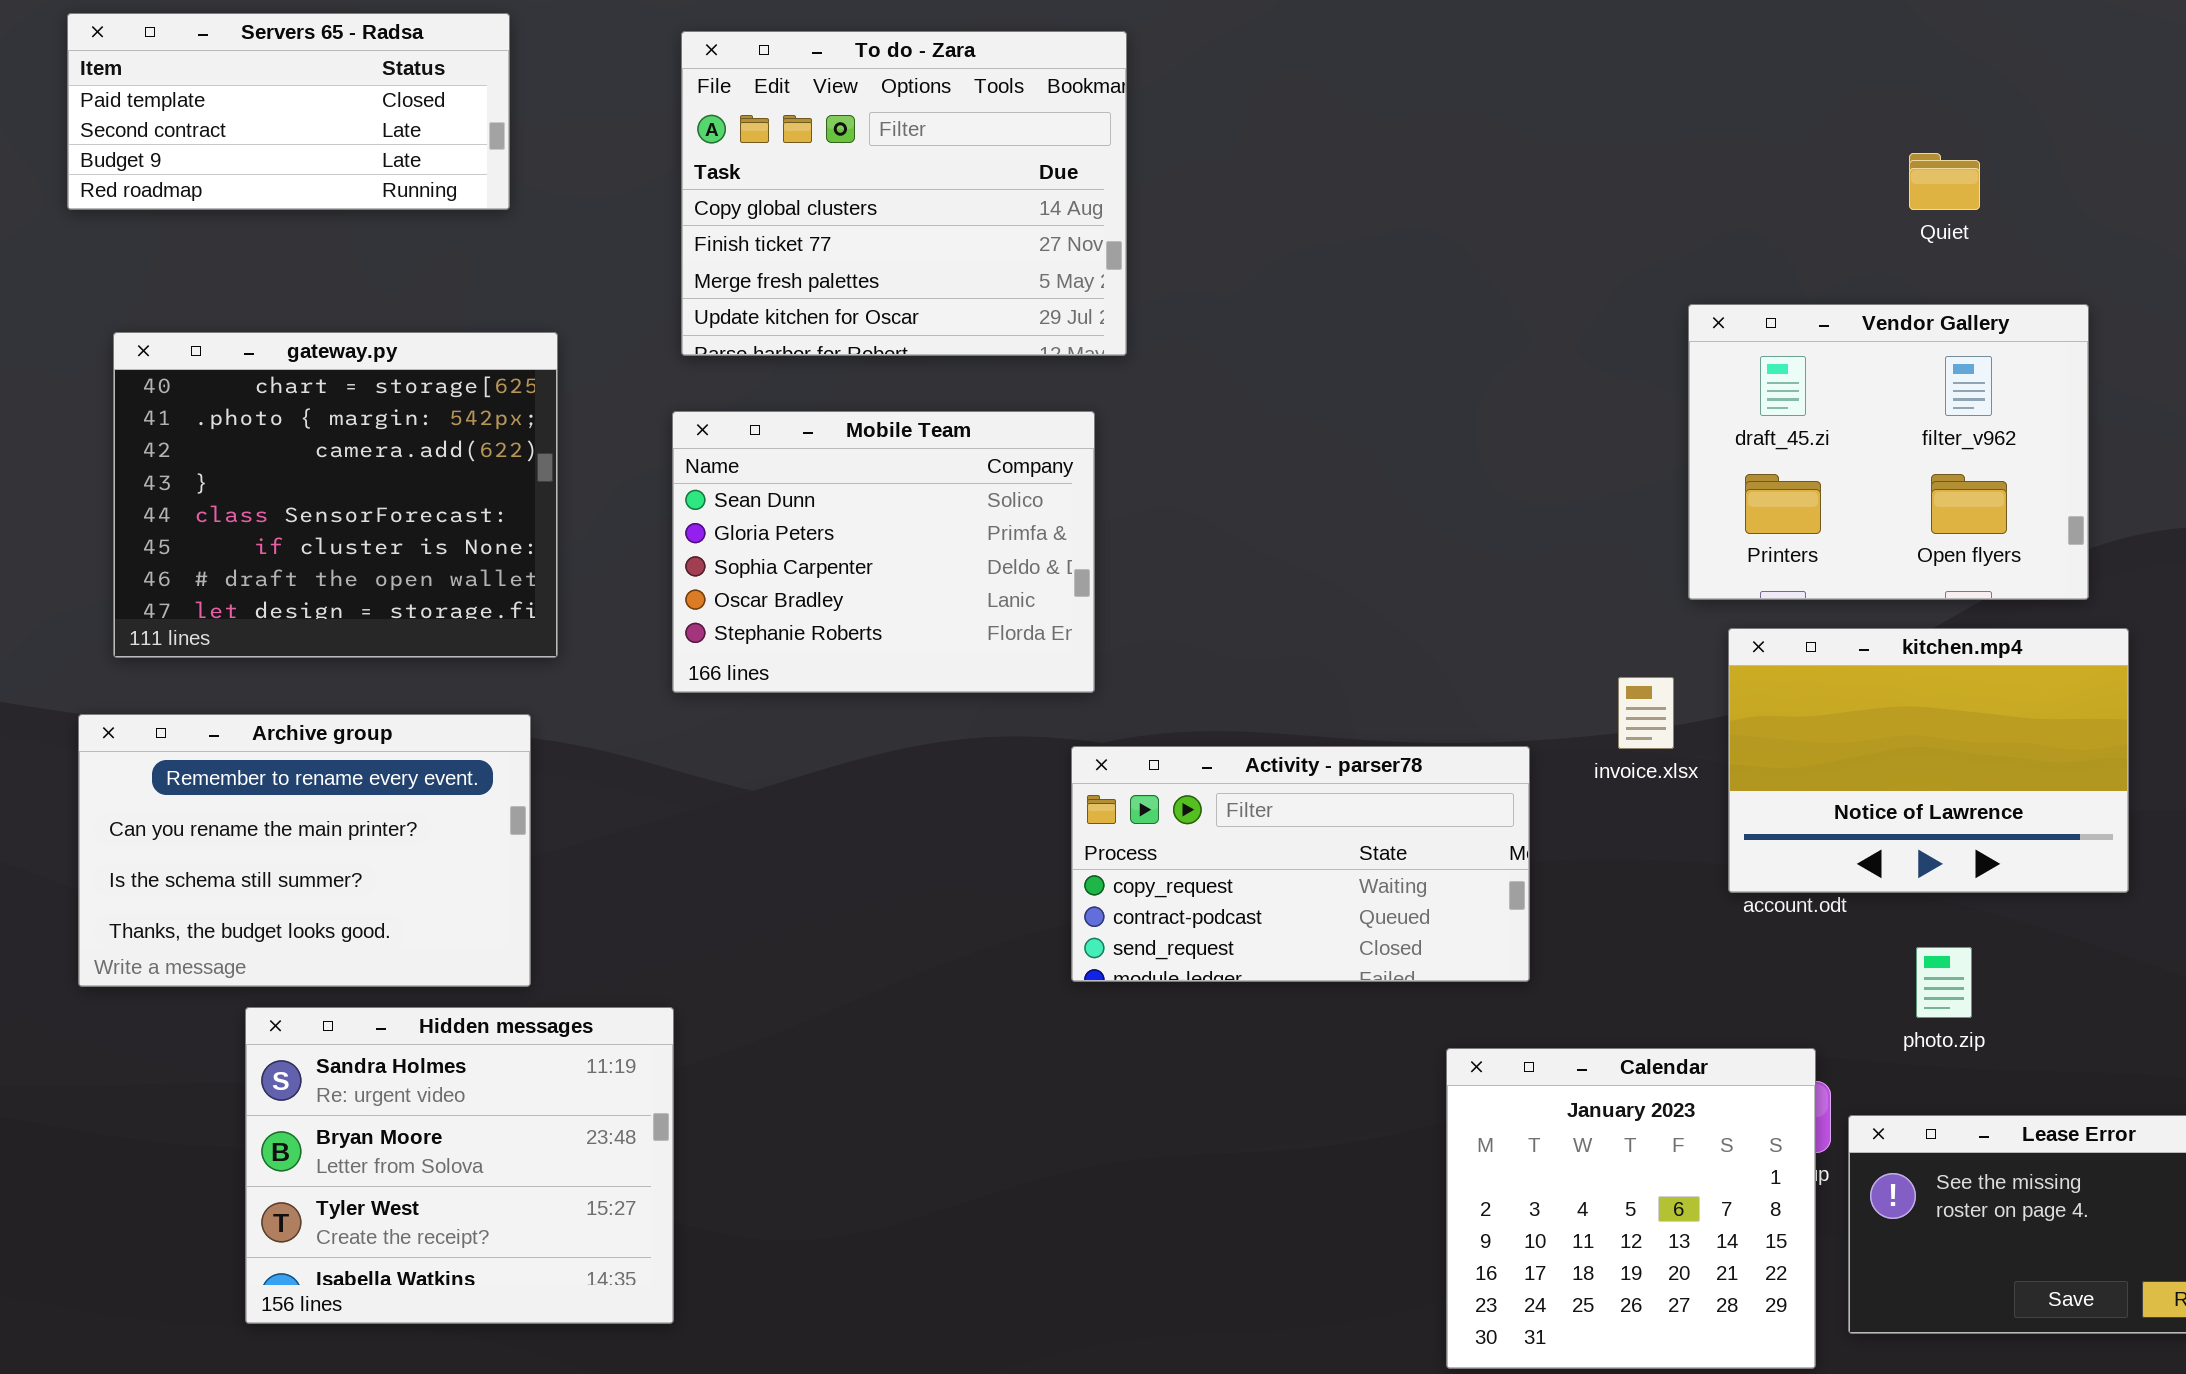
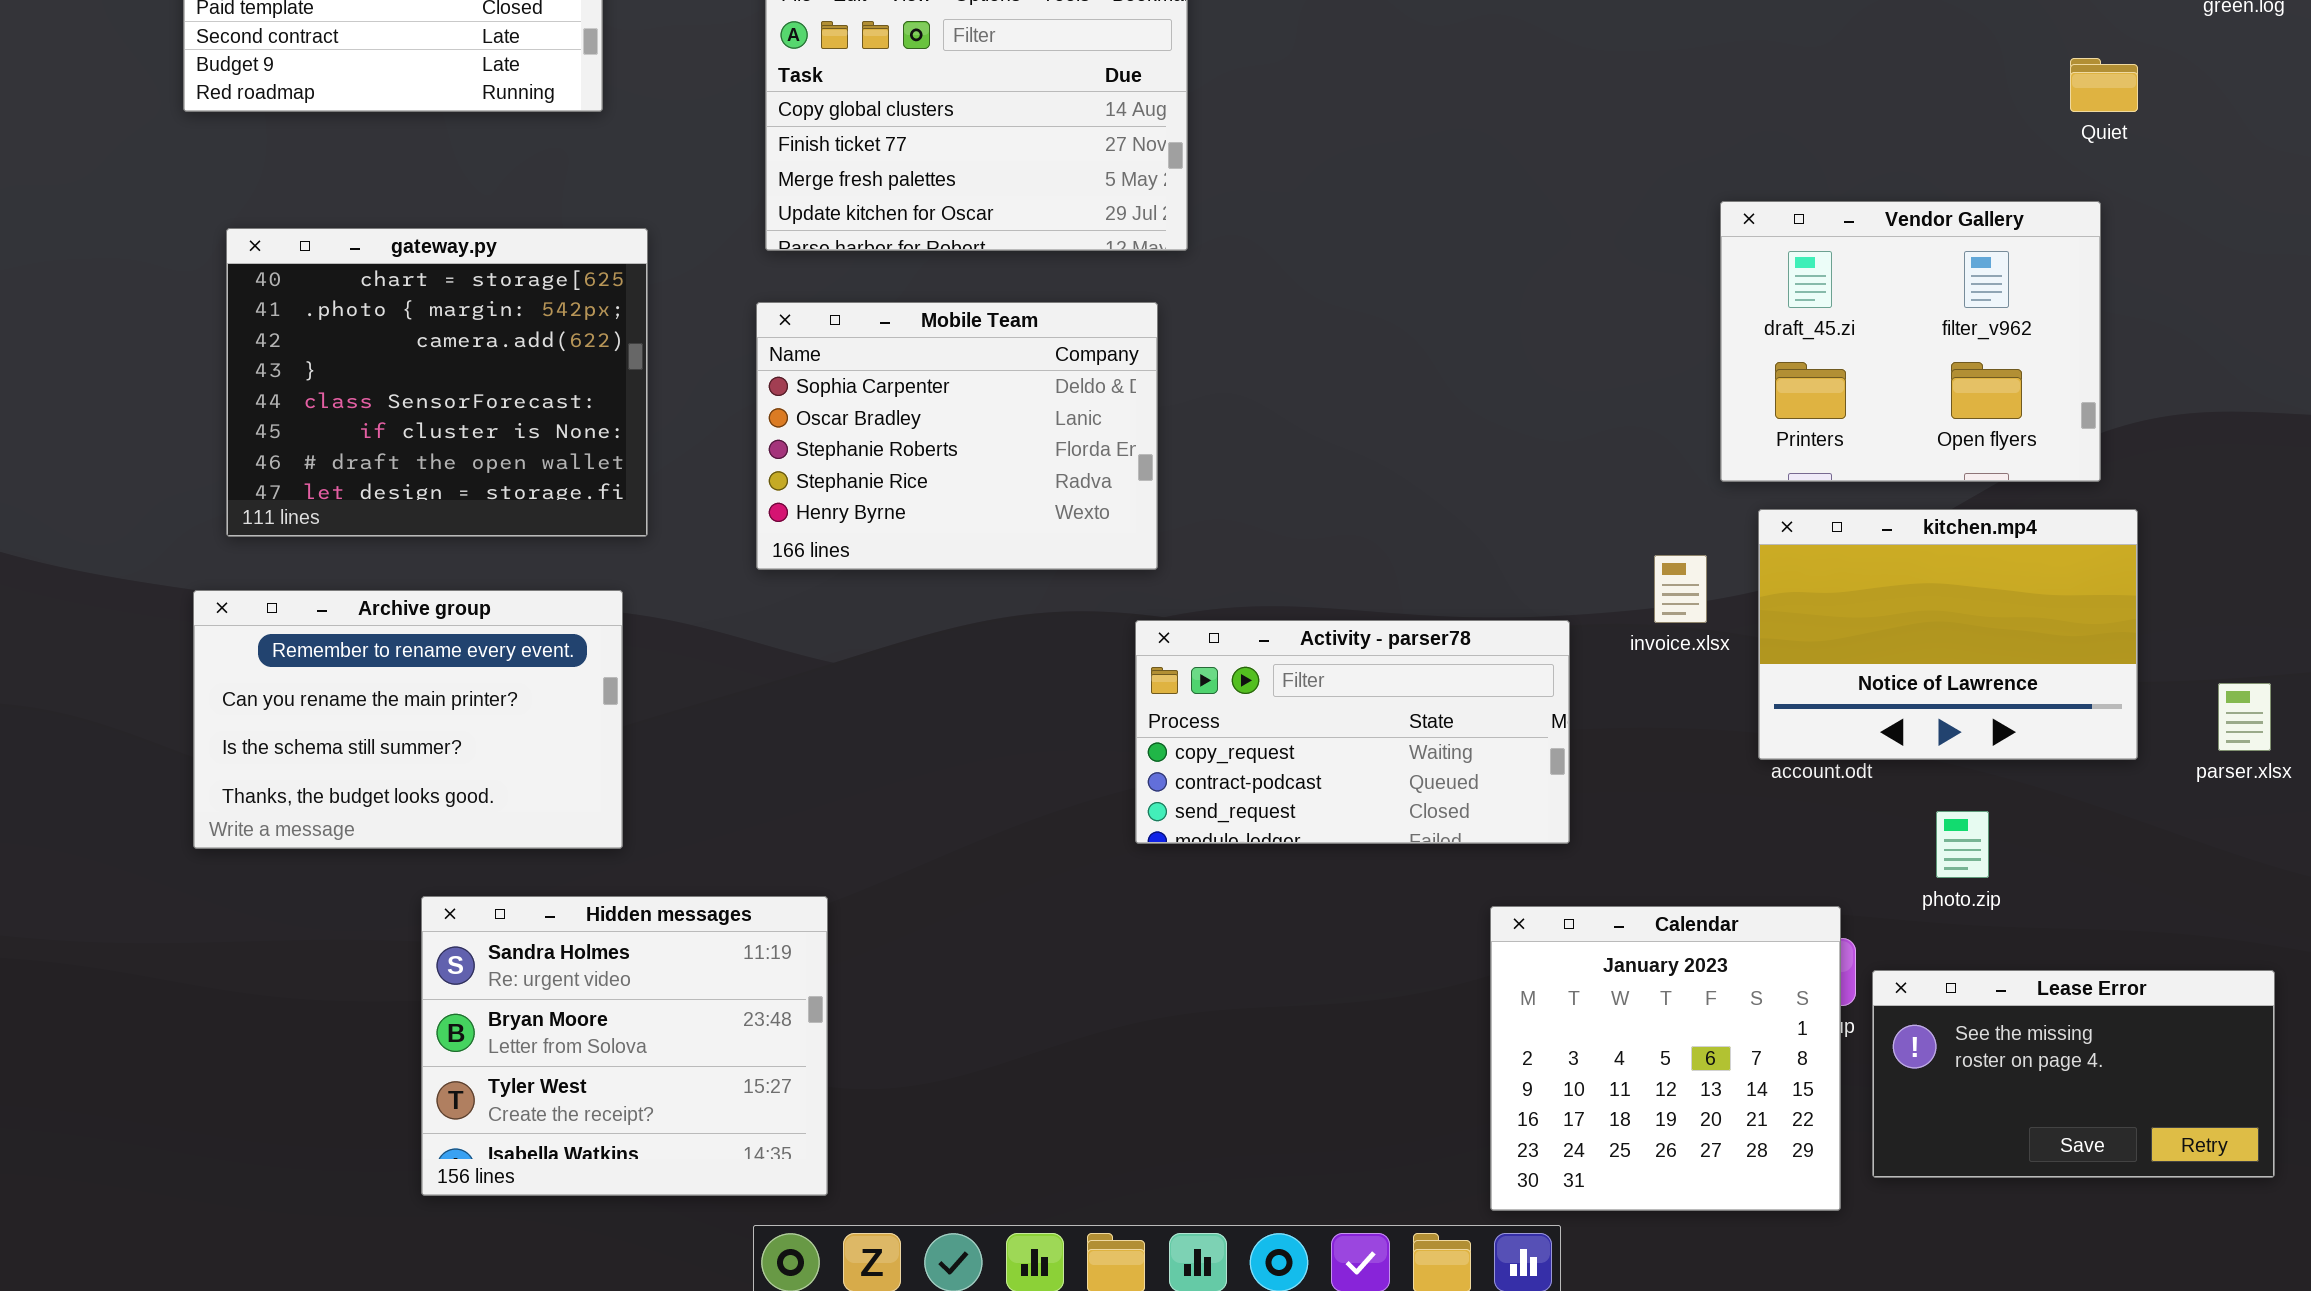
Quiet: [1909,153,1980,210] -> [2070,58,2138,112], moved
Mobile Team: [672,411,1095,693] -> [756,302,1158,570], scrolled down 2 rows
Hidden messages: [245,1007,674,1324] -> [421,896,828,1196], moved

